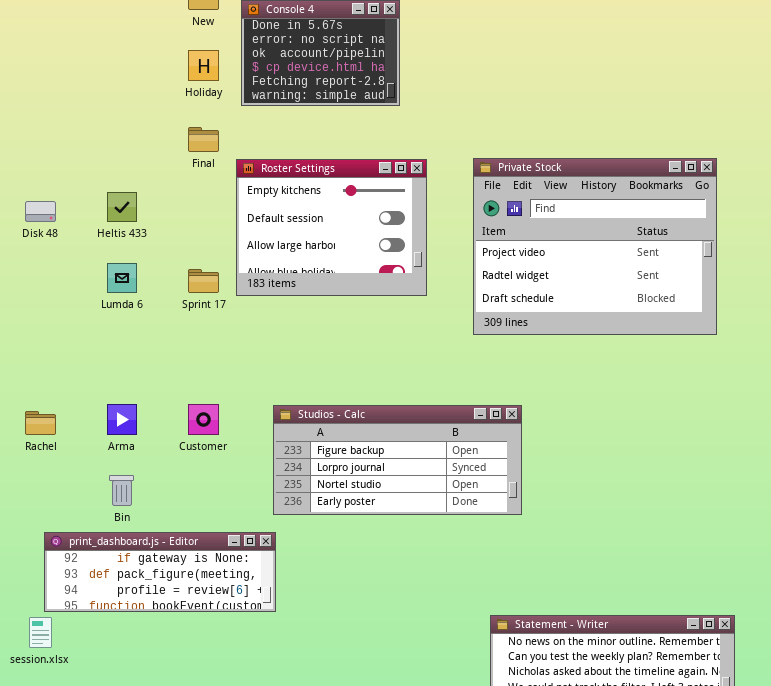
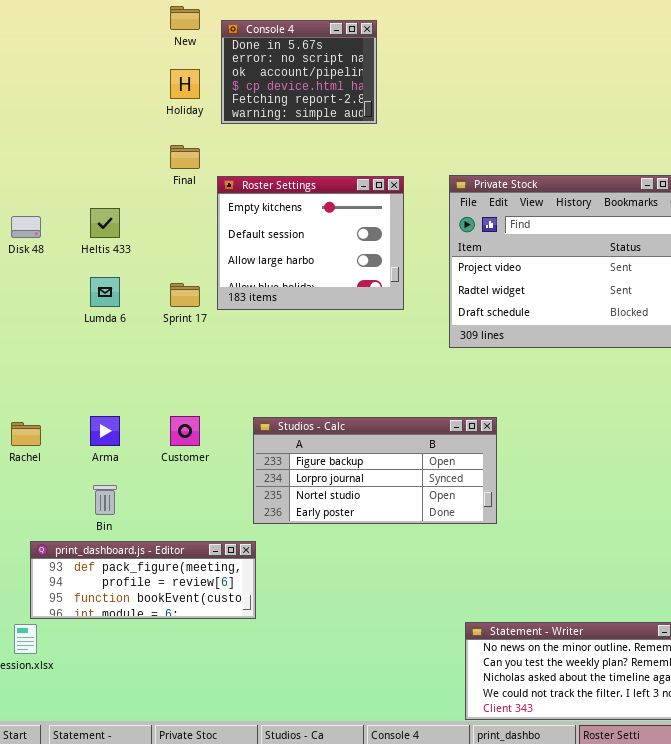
print_dashboard.js - Editor: [44,532,276,612] -> [30,541,256,619], scrolled down 1 row

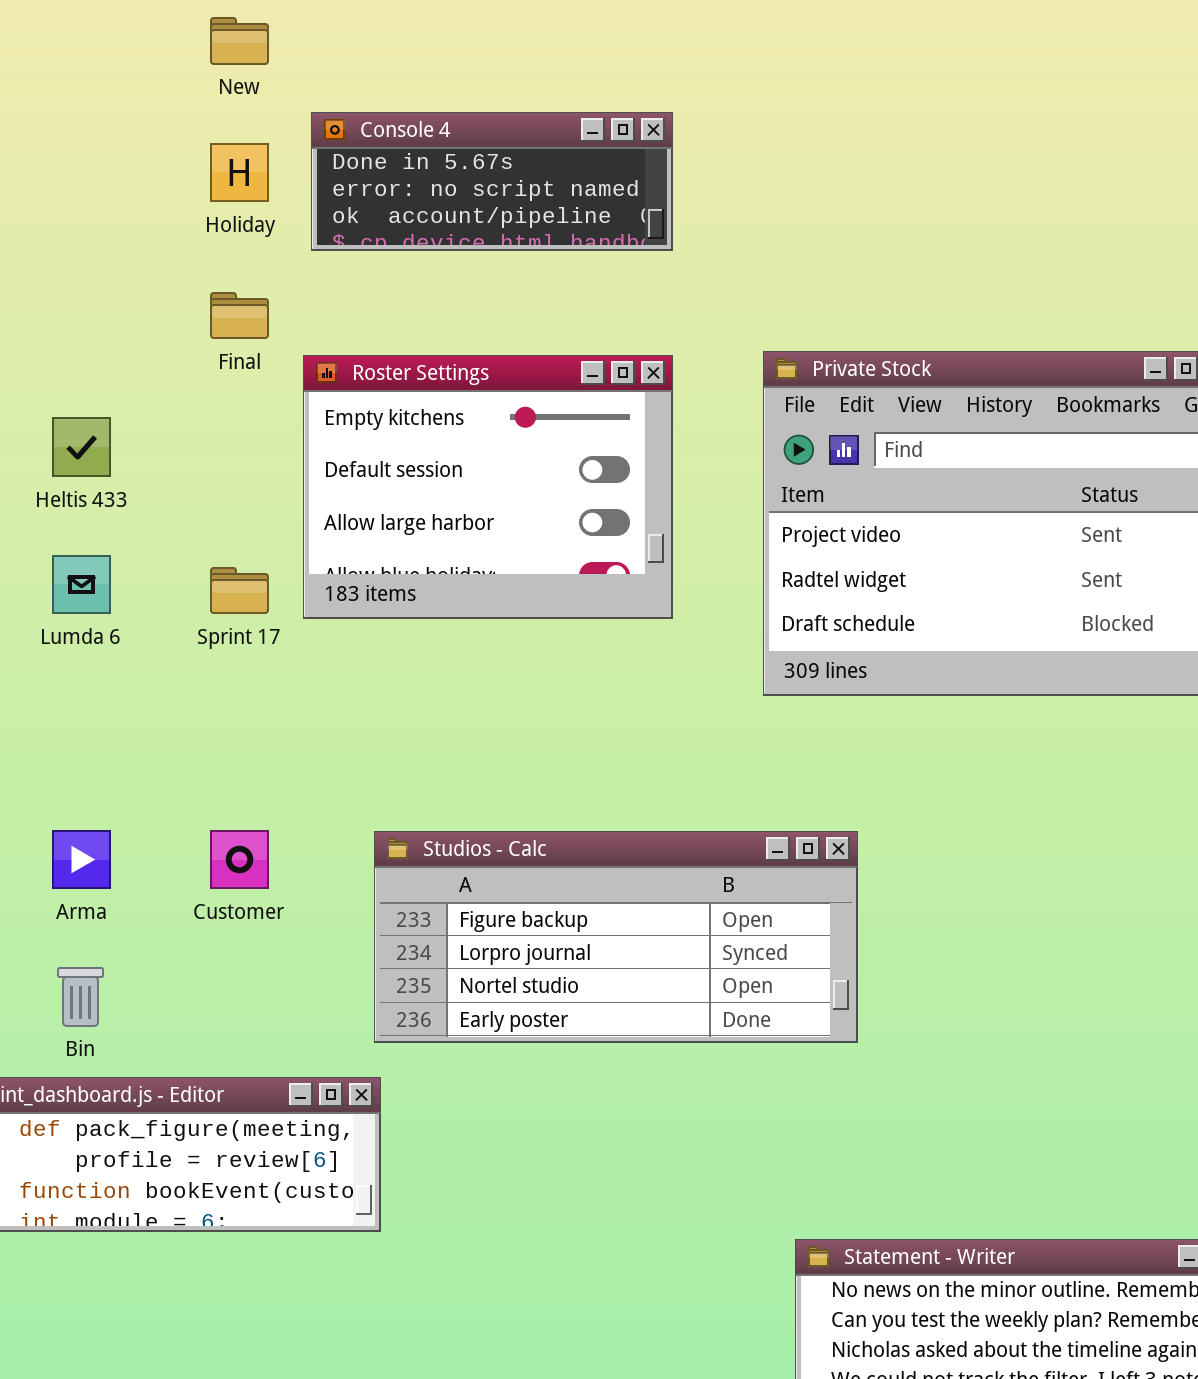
Console 4: [221,20,377,124] -> [311,112,673,251], resized

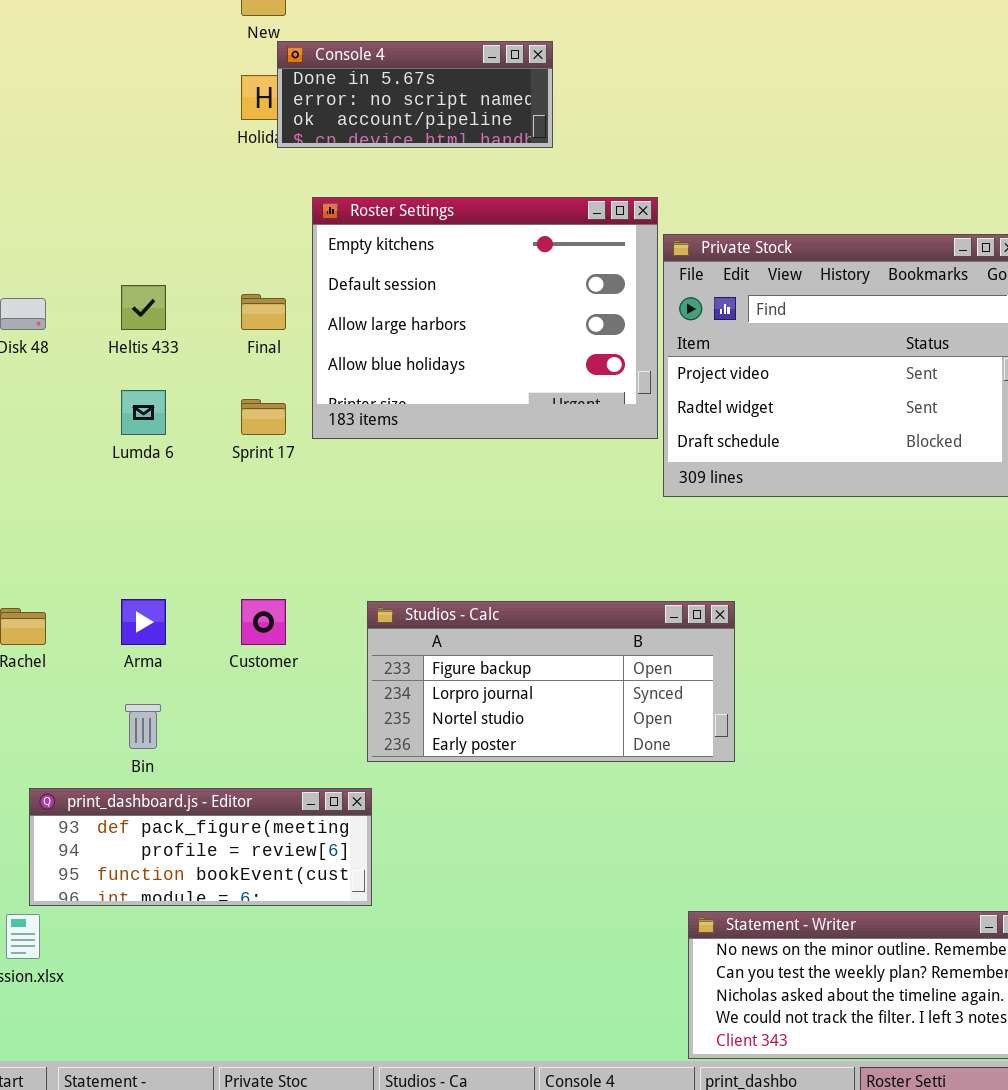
Console 4: [311,112,673,251] -> [277,41,553,148], moved
Final: [210,292,269,339] -> [241,294,286,330], moved
Roster Settings: [303,355,673,619] -> [312,197,658,439], resized

